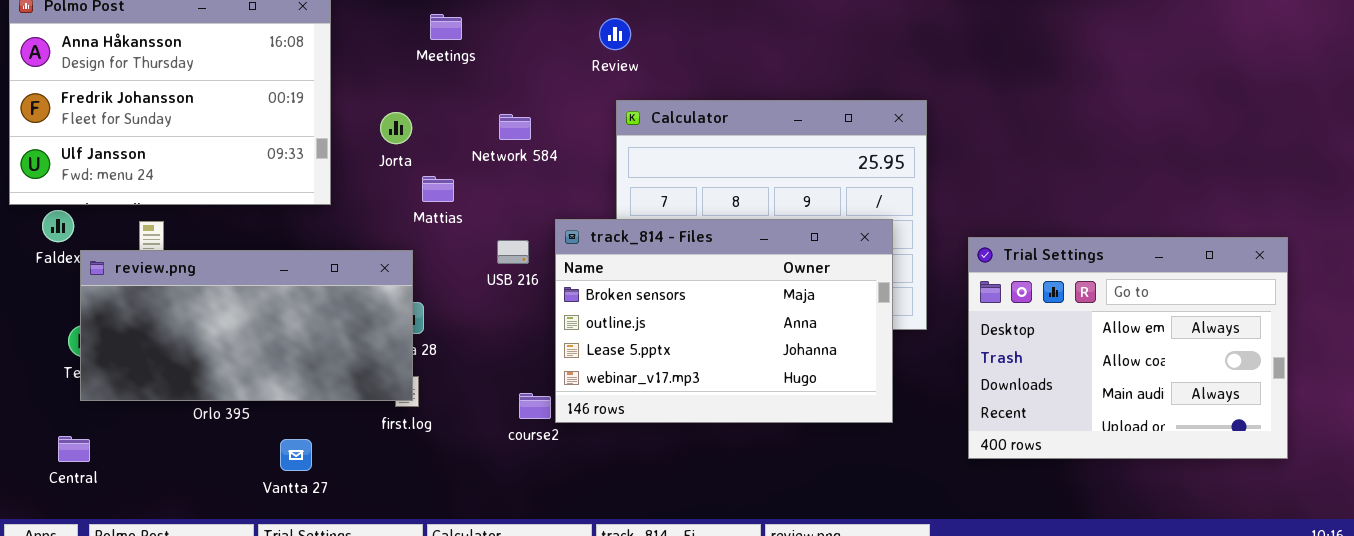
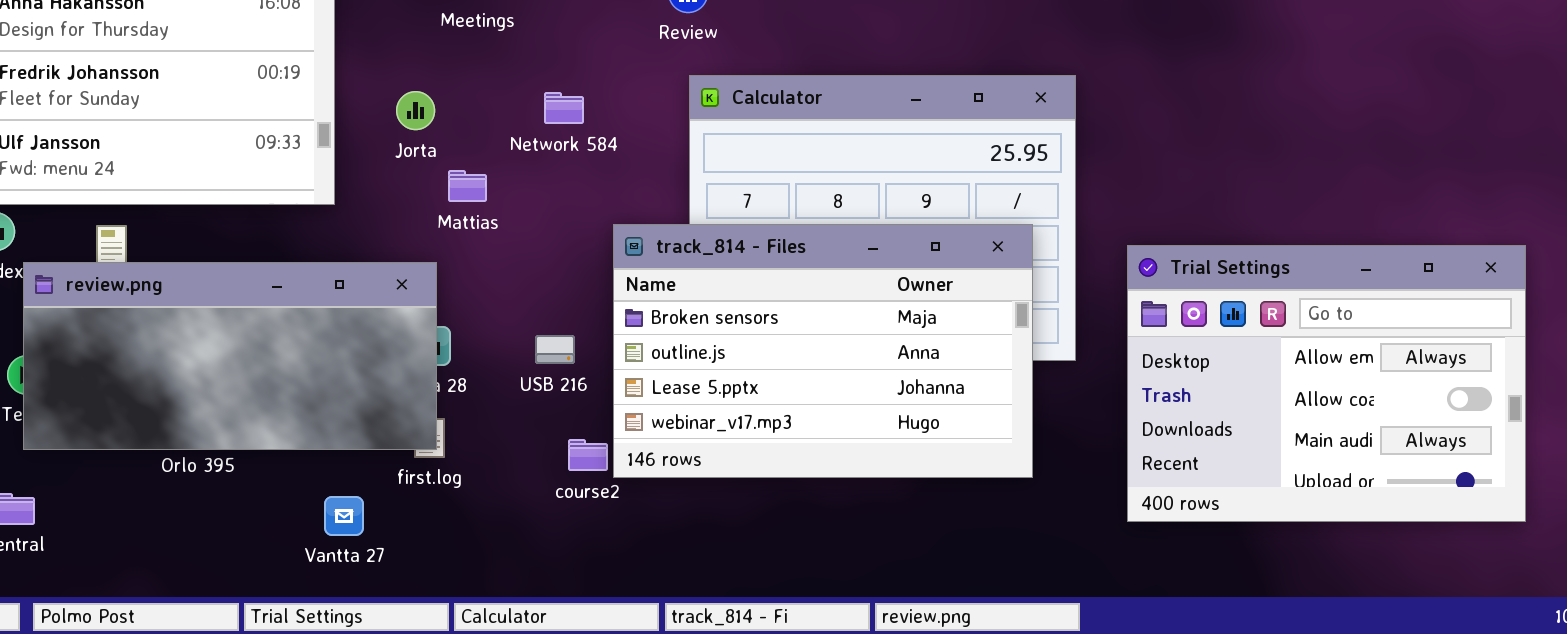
USB 216: [497,240,529,264] -> [535,335,575,364], moved
Vantta 27: [280,439,312,471] -> [324,496,364,536], moved

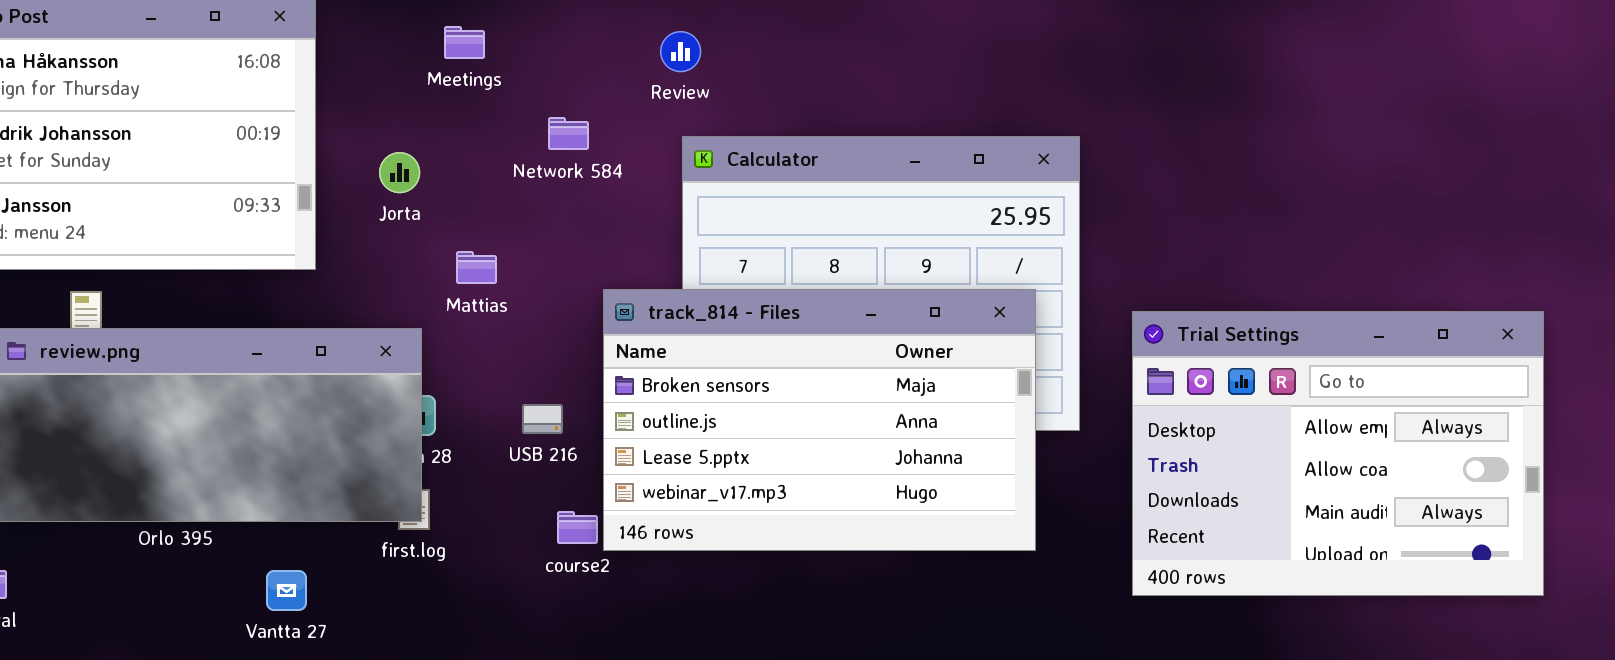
Network 584: [544,92,584,124] -> [548,117,589,150], moved
Mattias: [448,170,487,202] -> [456,251,497,284], moved
Vantta 27: [324,496,364,536] -> [266,570,307,611], moved

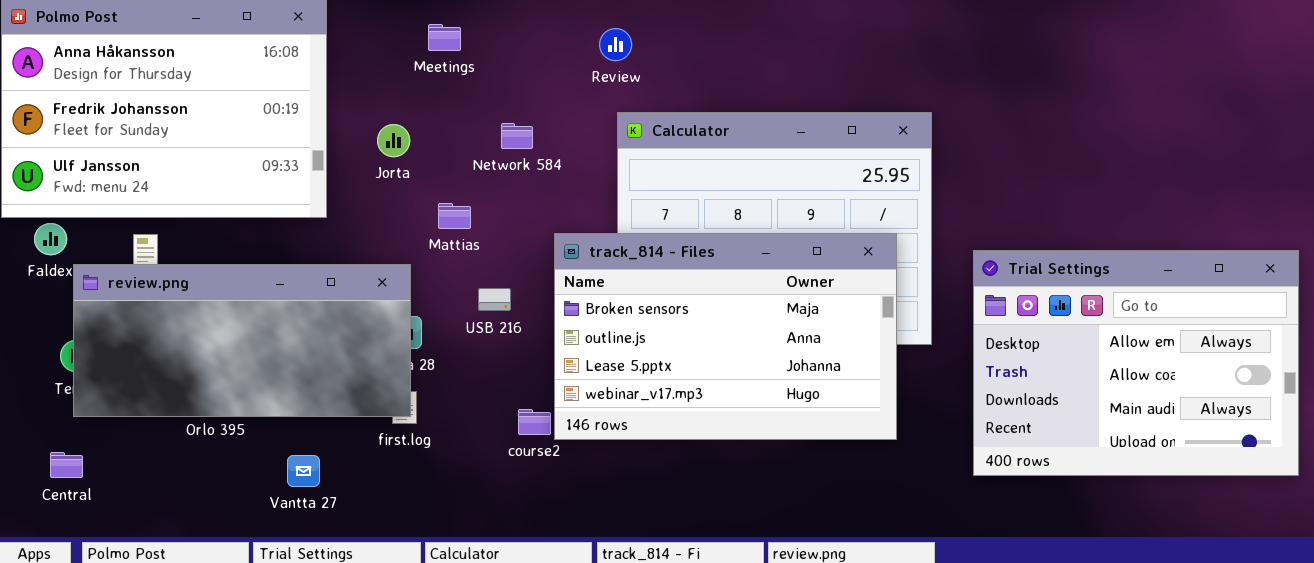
Network 584: [548,117,589,150] -> [501,123,533,149], moved
USB 216: [522,404,563,434] -> [478,288,511,311], moved

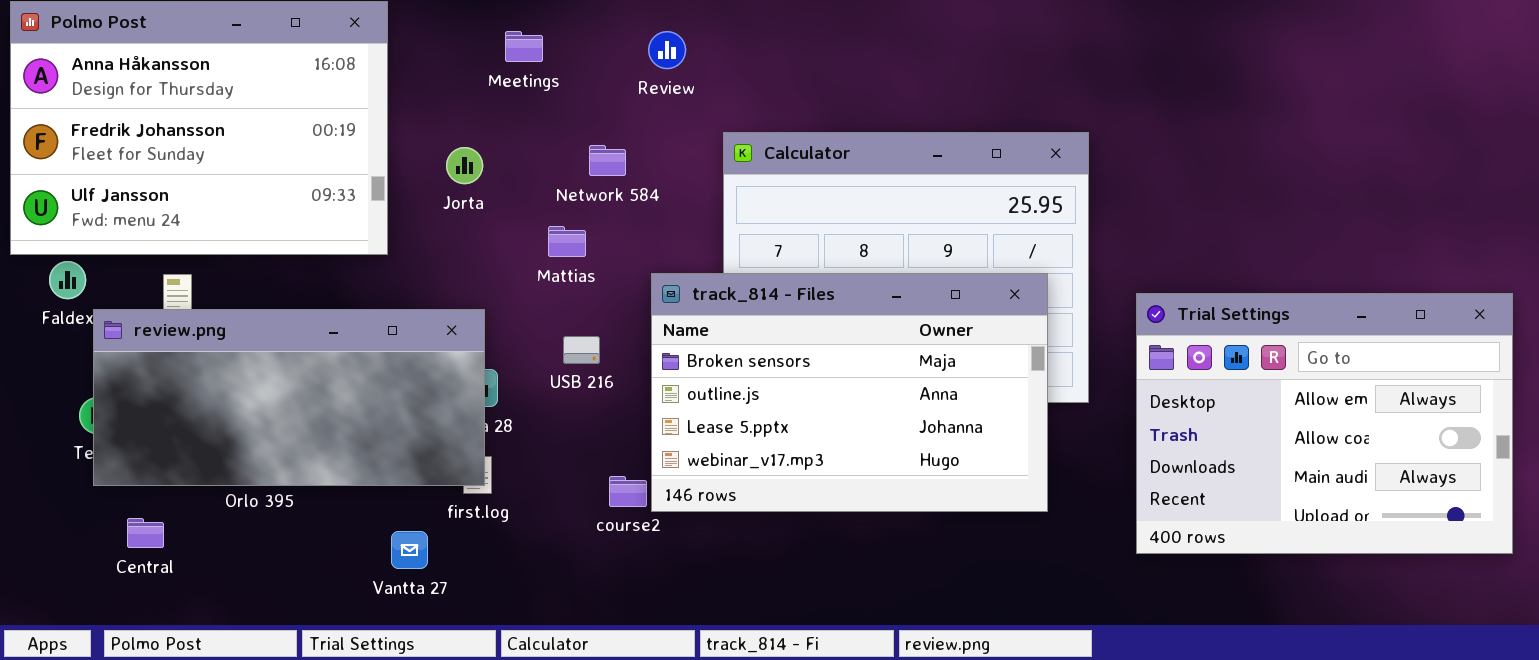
Review: [599,28,632,61] -> [648,31,686,69], moved
Mattias: [438,203,471,229] -> [548,226,586,257], moved
Central: [50,452,83,478] -> [127,518,164,548], moved
Vantta 27: [287,455,320,487] -> [391,531,428,569], moved

